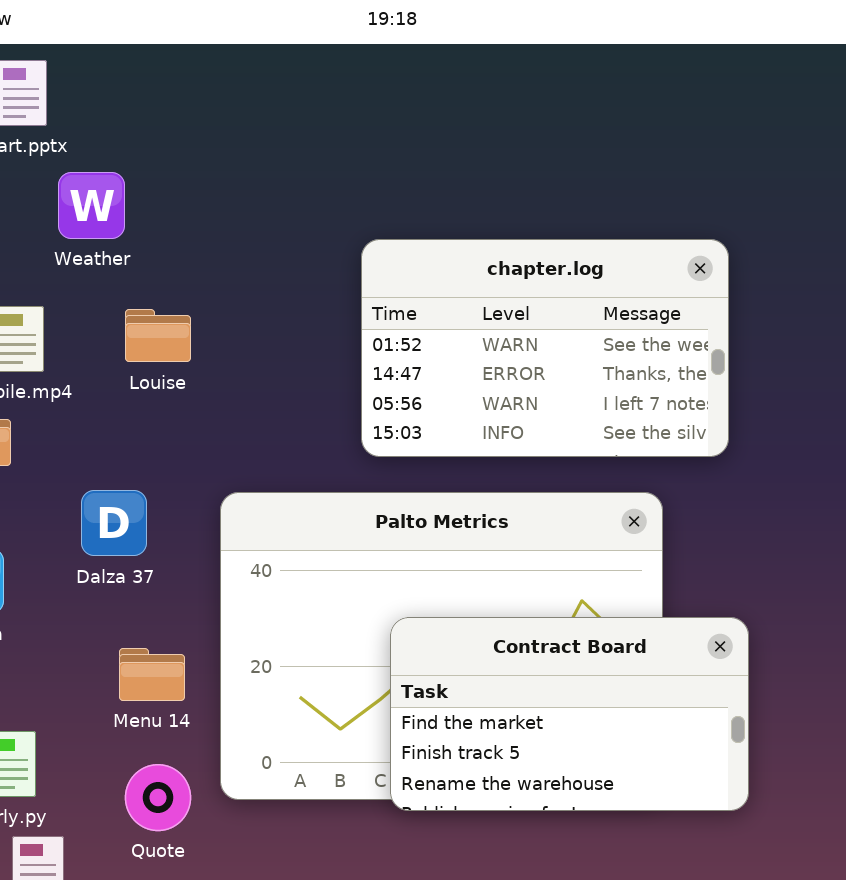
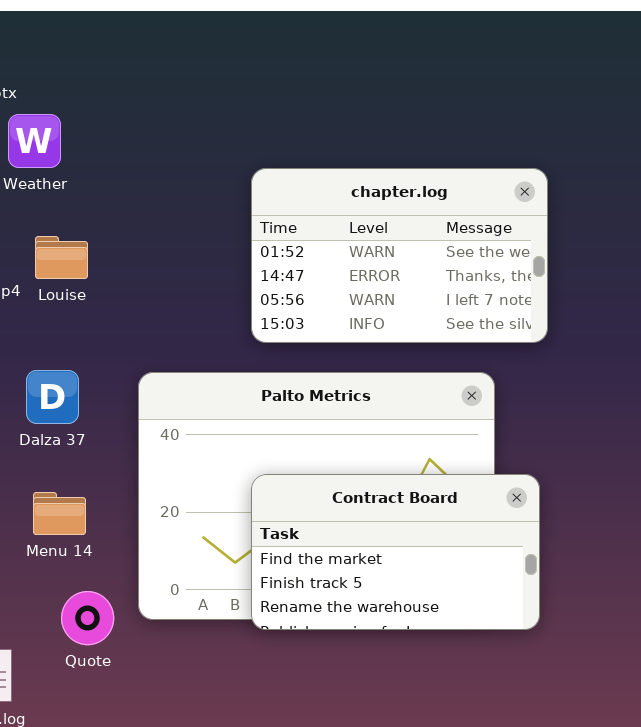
Louise: [125,309,191,362] -> [35,236,88,279], moved
Contract Board: [390,617,749,811] -> [251,474,540,630], moved
Menu 14: [119,648,185,701] -> [33,492,86,535], moved

